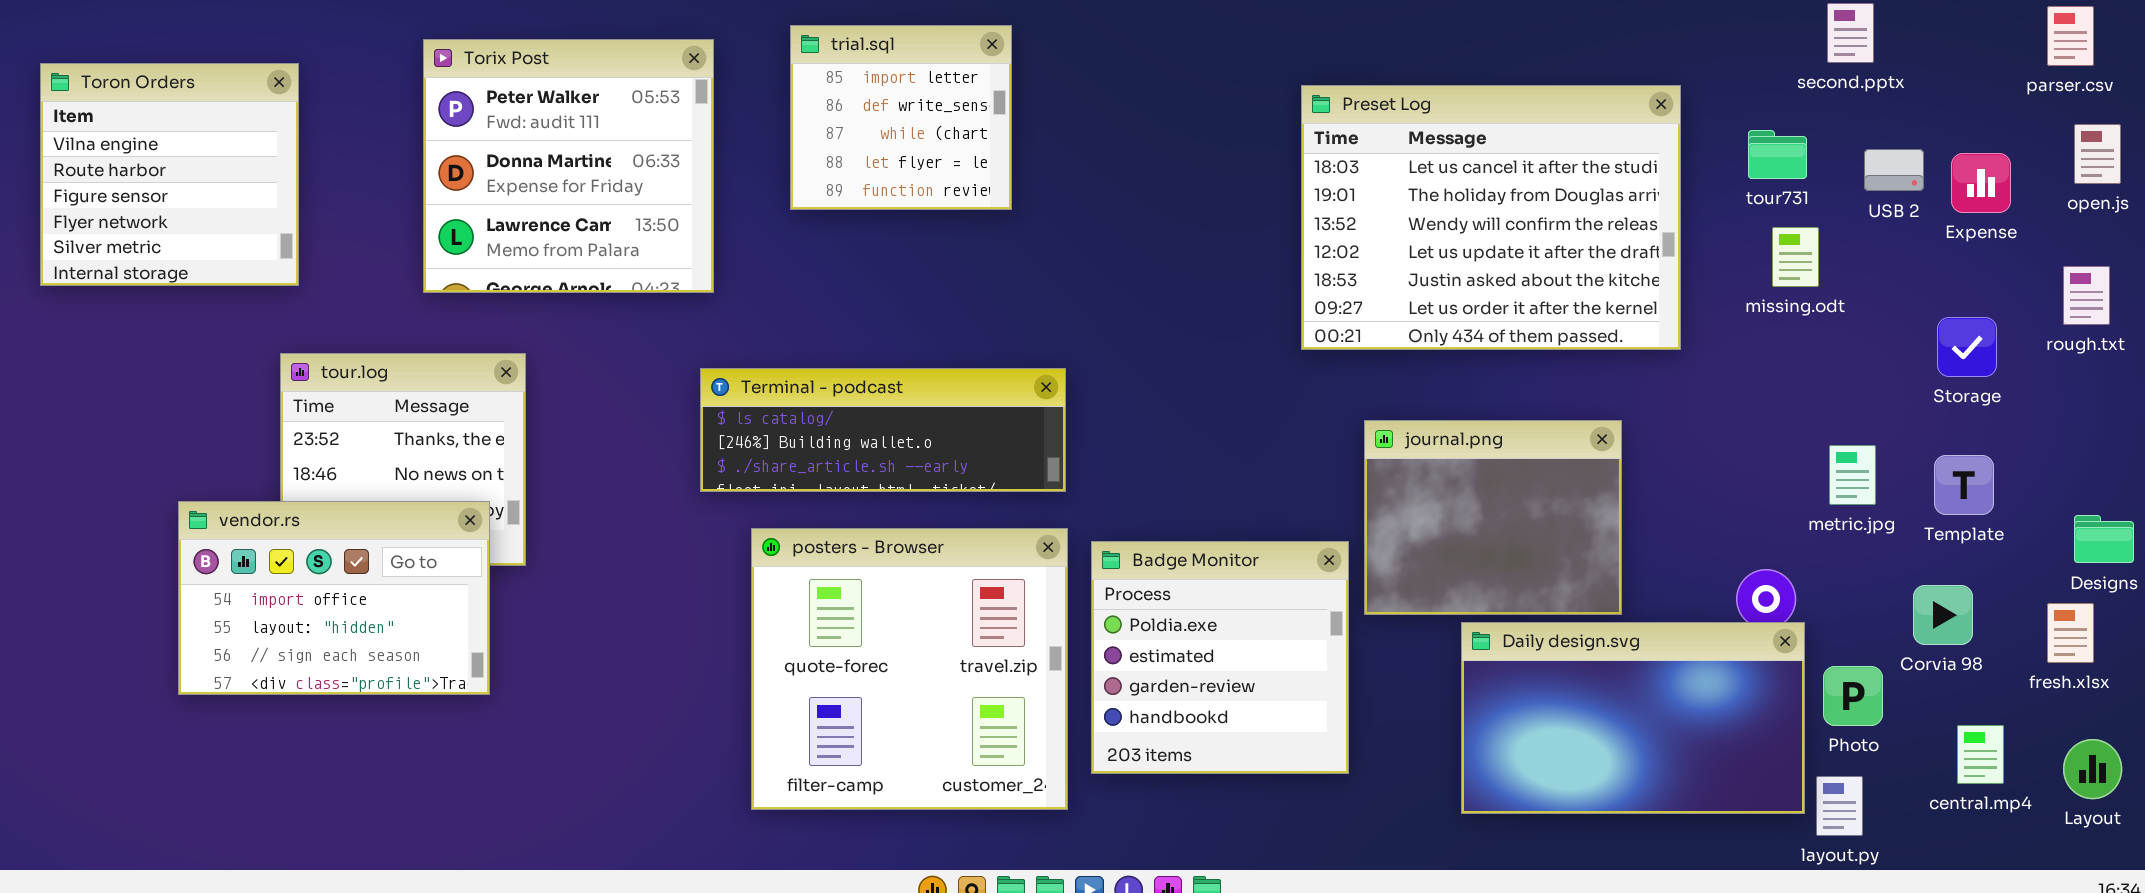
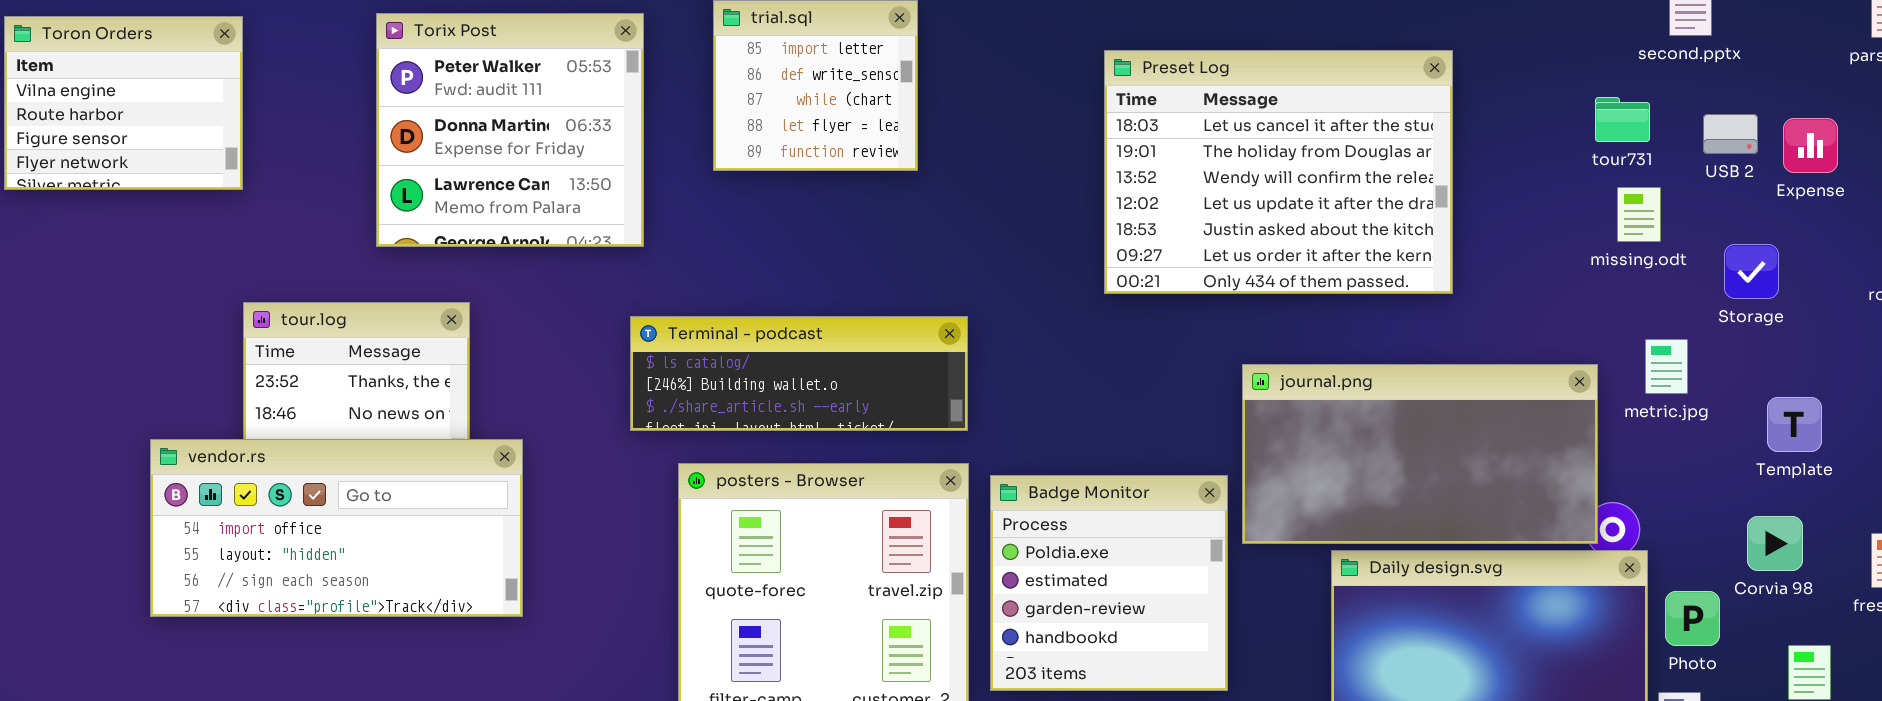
Toron Orders: [40,63,299,286] -> [4,16,243,190], moved, resized
Preset Log: [1301,85,1681,350] -> [1104,50,1453,294], moved
Storage: [1937,317,1997,377] -> [1724,244,1779,299], moved
journal.png: [1364,420,1622,615] -> [1242,364,1598,544], resized
metric.jpg: [1829,445,1876,505] -> [1645,339,1688,394], moved
vendor.rs: [178,501,490,695] -> [150,439,523,617], resized

